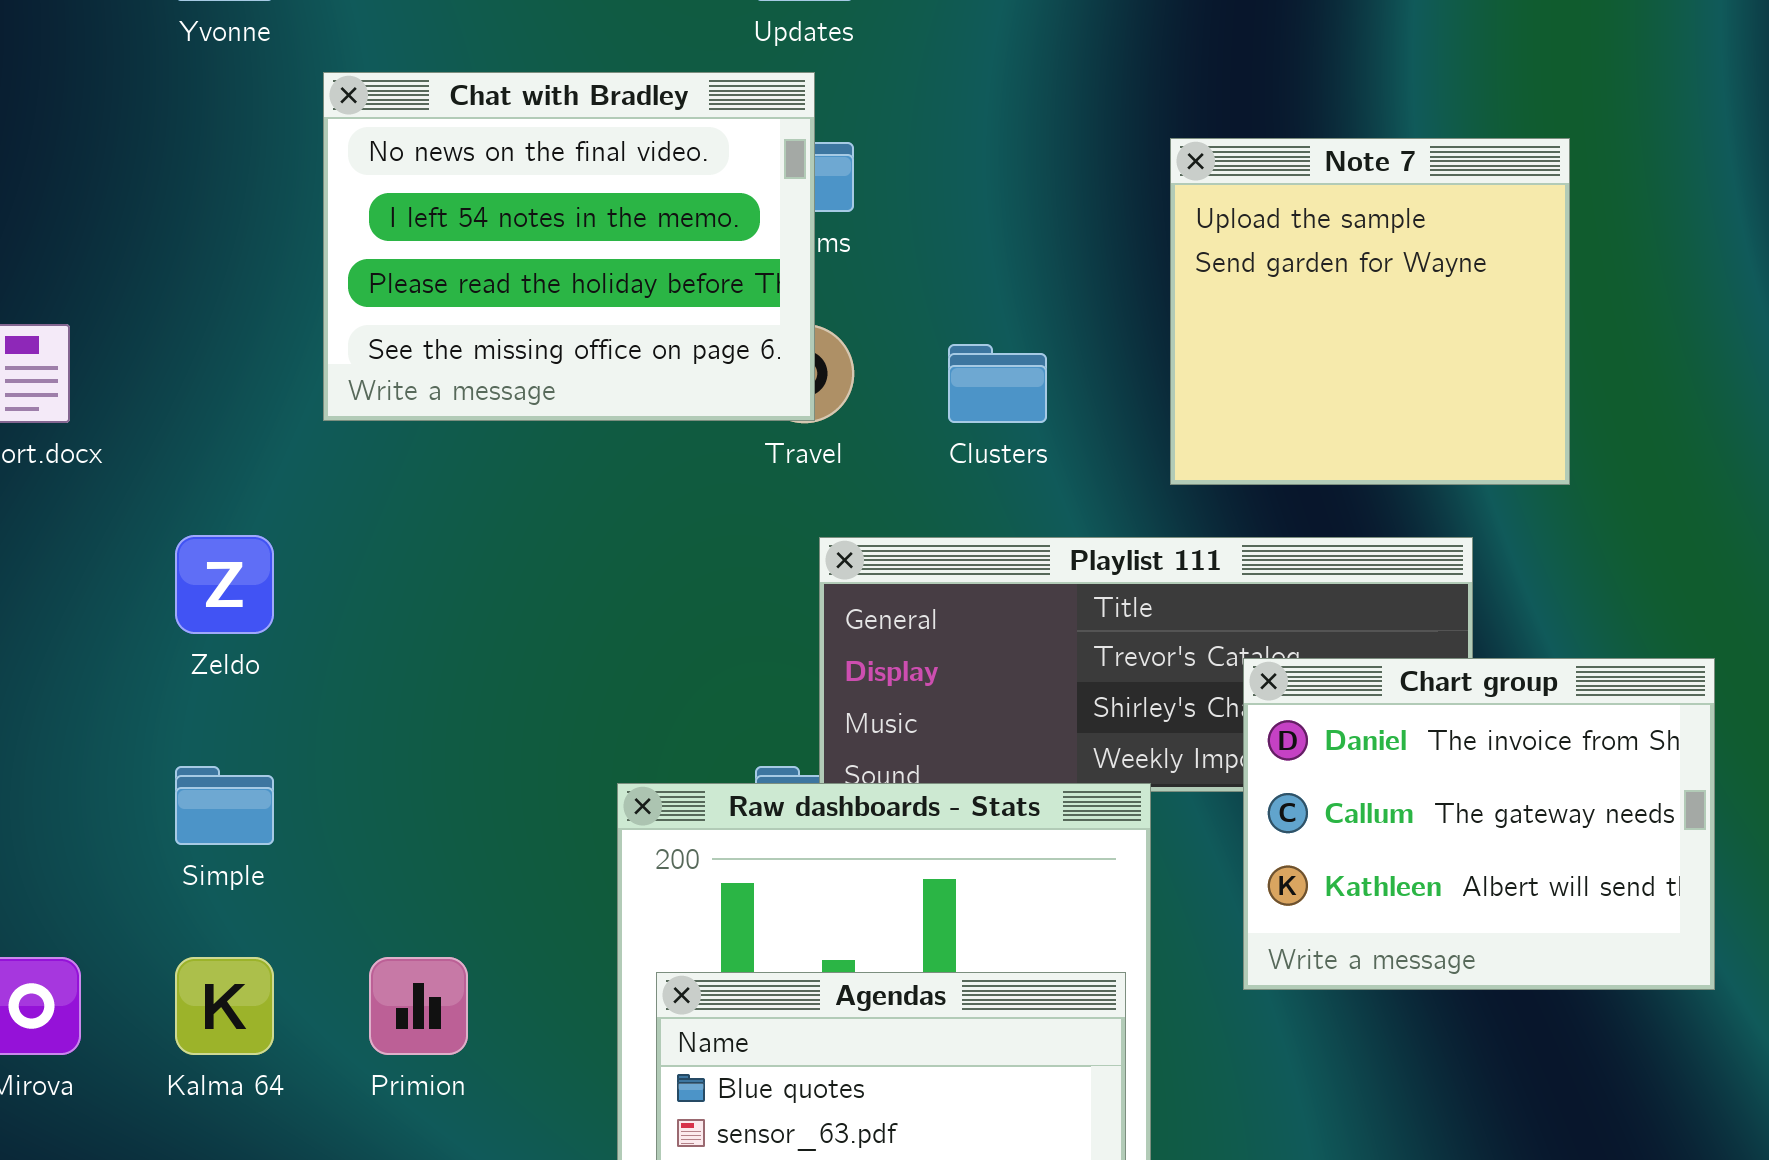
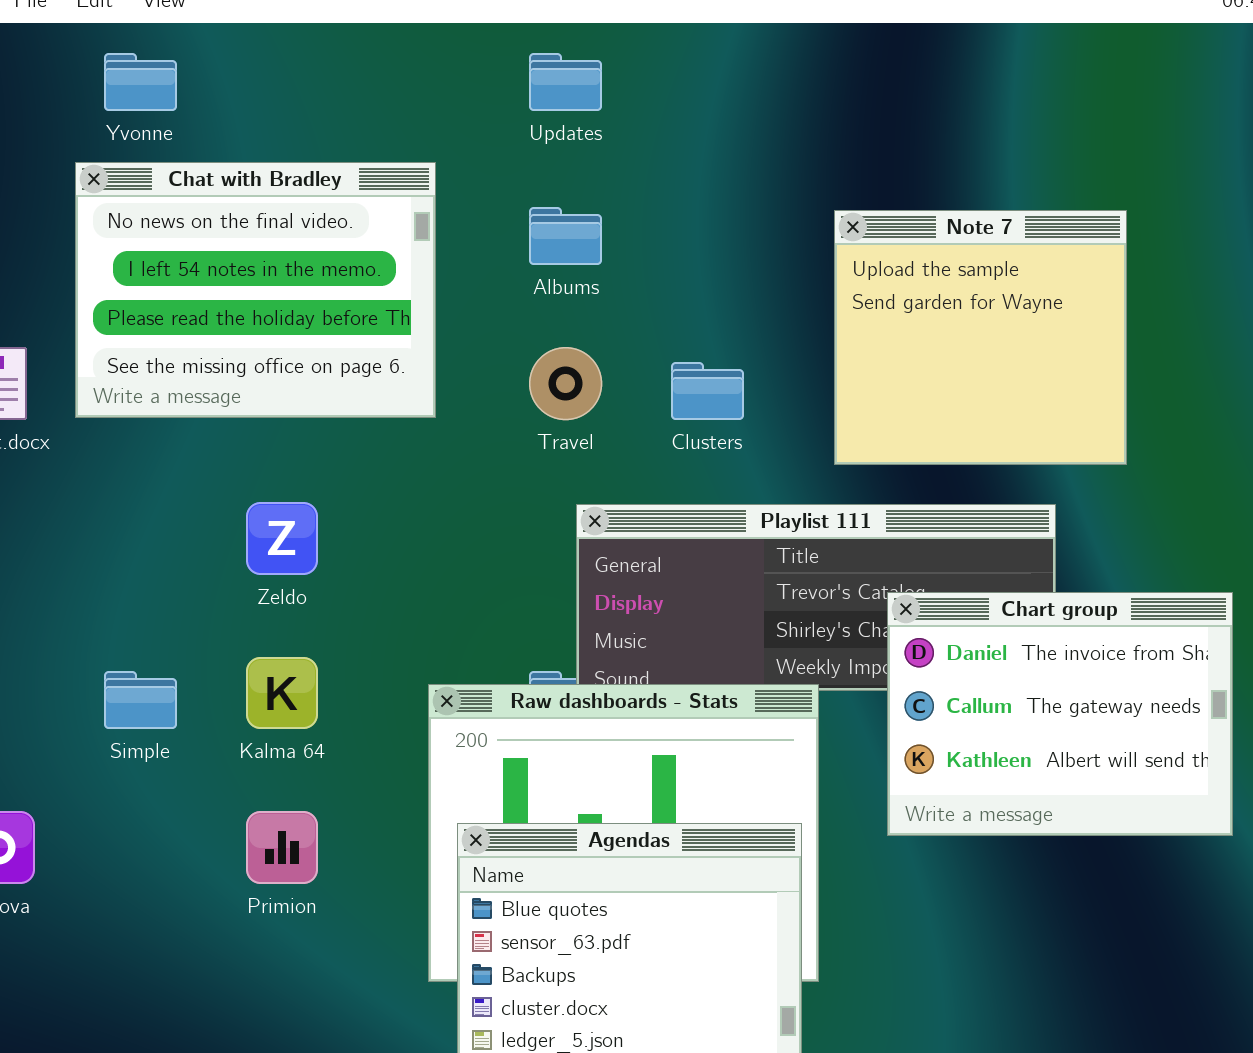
Chat with Bradley: [323,72,815,421] -> [75,162,436,418], moved
Zeldo: [175,535,274,634] -> [246,502,318,575], moved
Kalma 64: [175,957,274,1055] -> [246,657,318,729], moved

